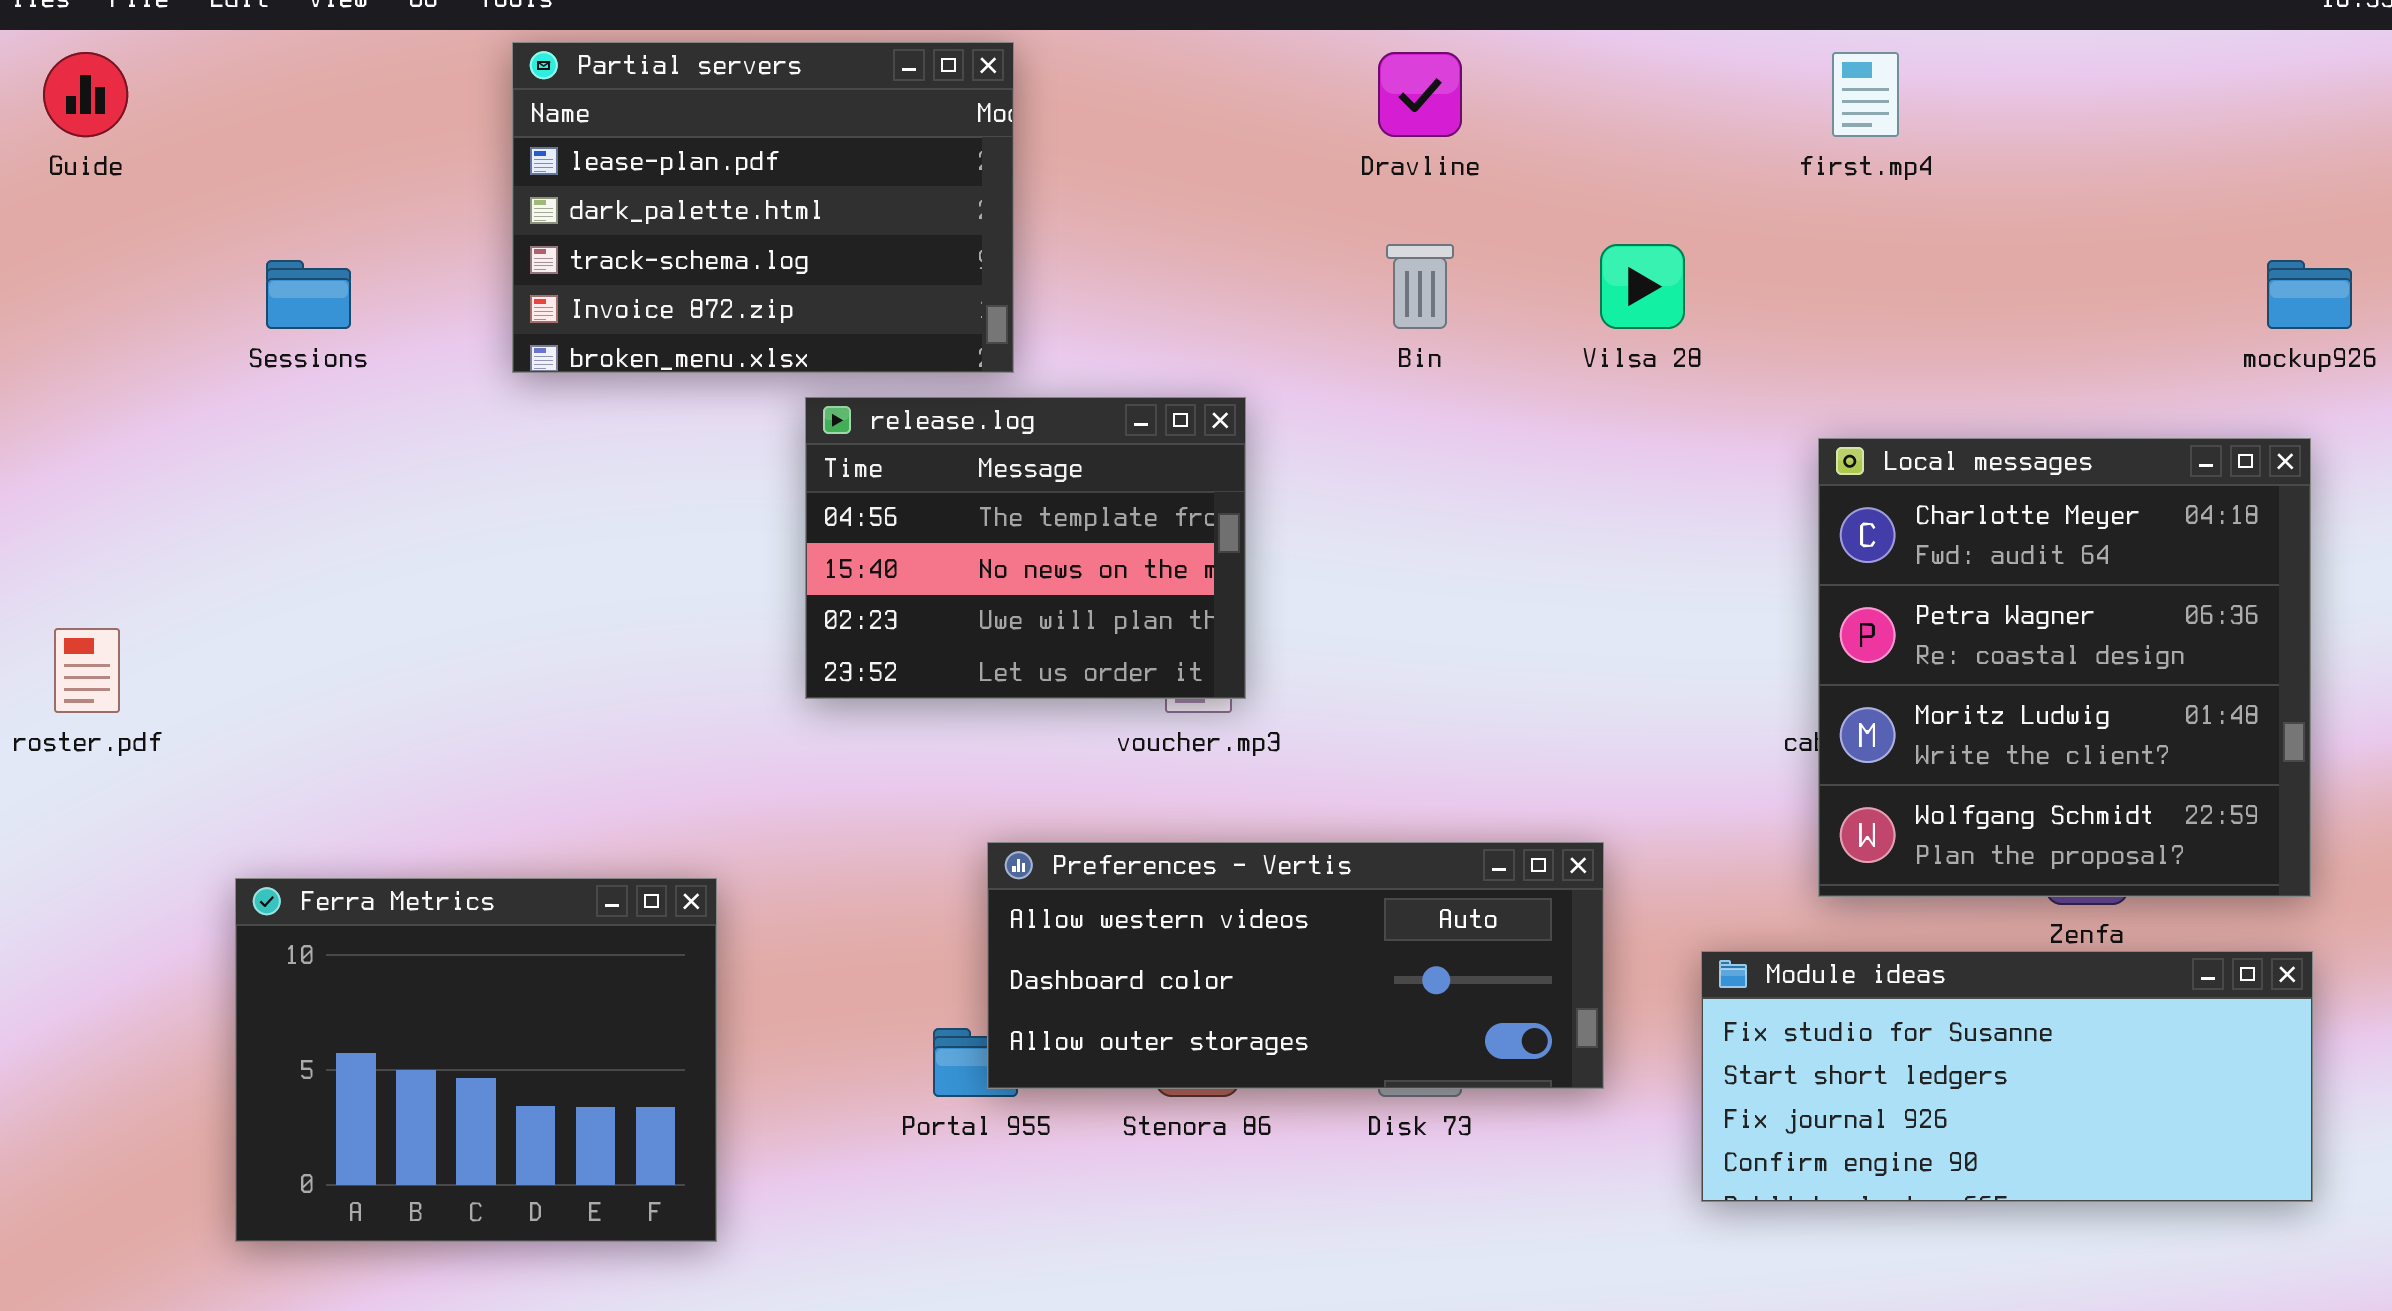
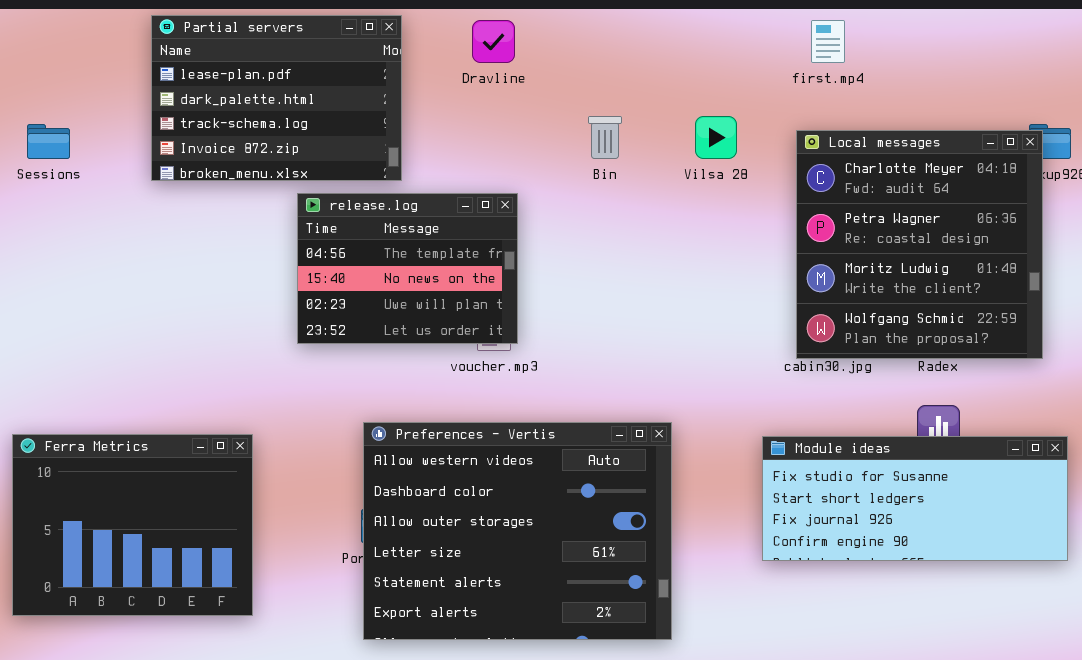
Dravline: [1378,52,1462,137] -> [472,20,515,63], moved
Local messages: [1818,438,2311,897] -> [796,130,1043,359], moved
Preferences - Vertis: [987,842,1604,1089] -> [363,422,672,640], moved, resized
Module ideas: [1701,951,2313,1202] -> [762,436,1068,561], moved

